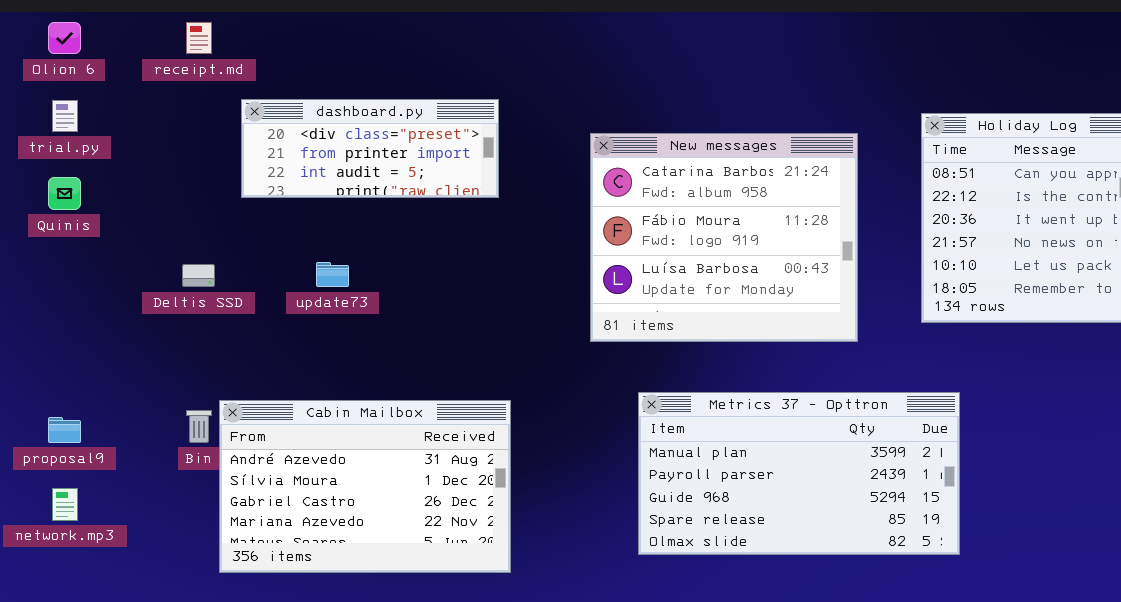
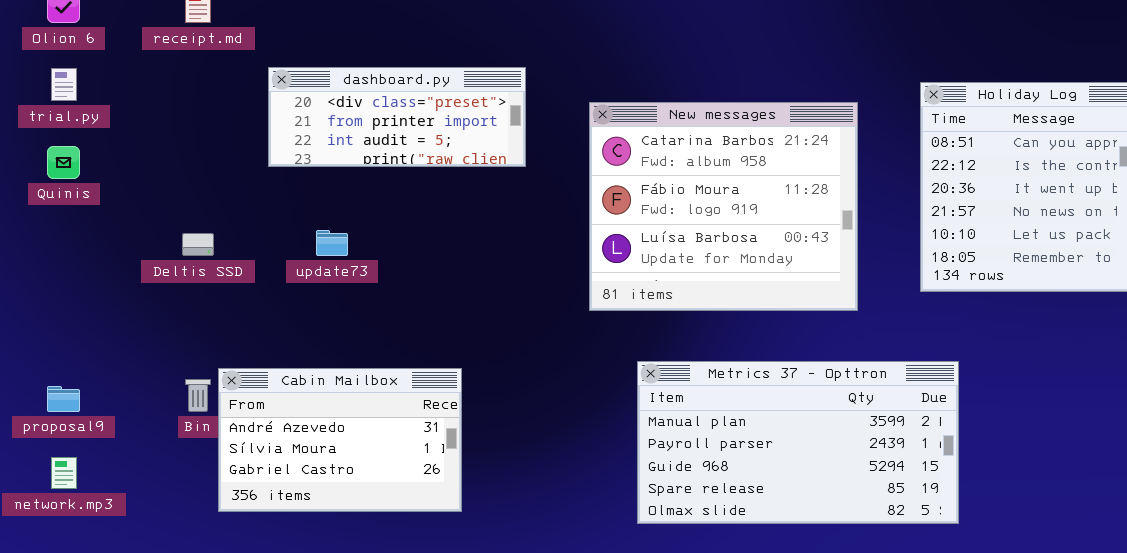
dashboard.py: [241,99,499,198] -> [268,67,526,167], moved
Cabin Mailbox: [219,400,511,573] -> [218,368,462,512], resized

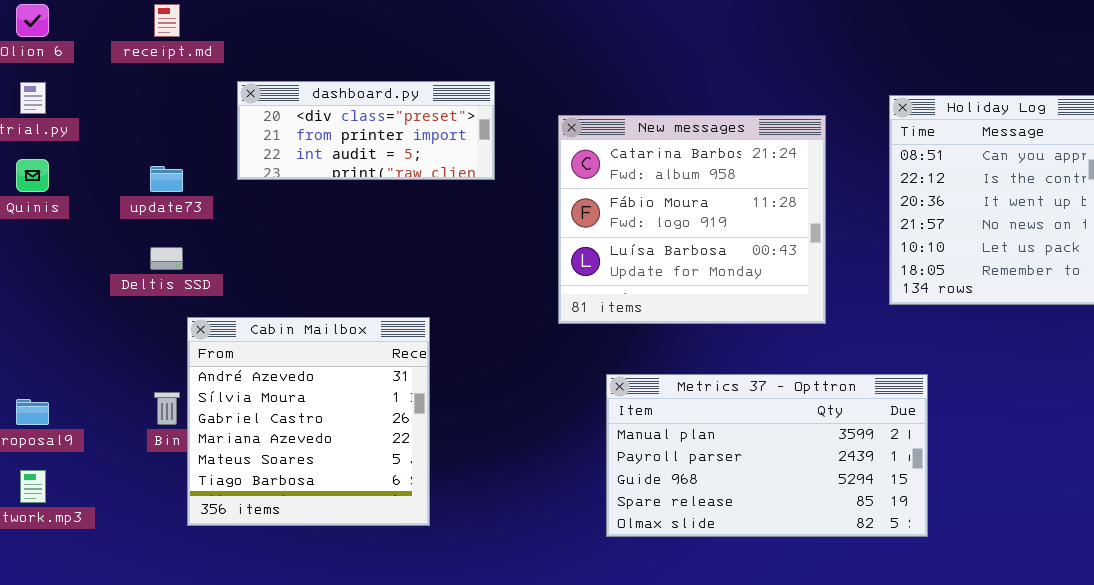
update73: [316,230,348,256] -> [150,166,183,192], moved
Cabin Mailbox: [218,368,462,512] -> [187,317,430,526], resized

